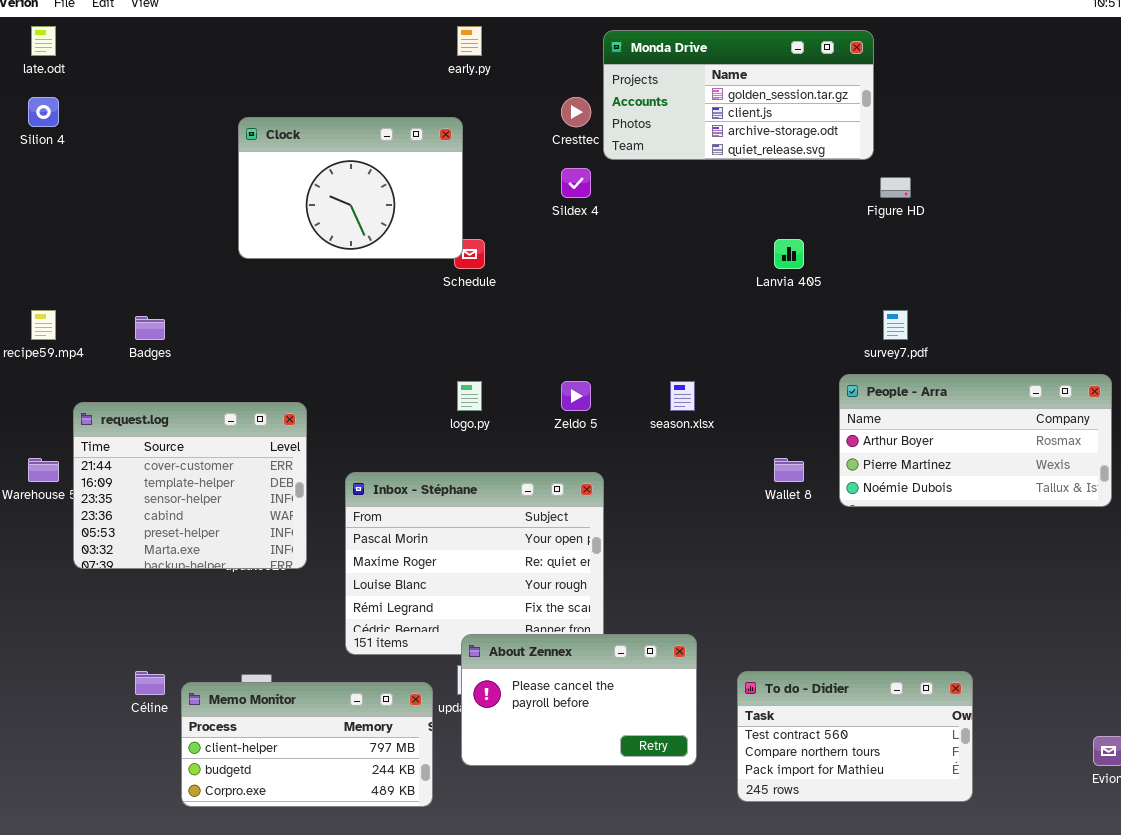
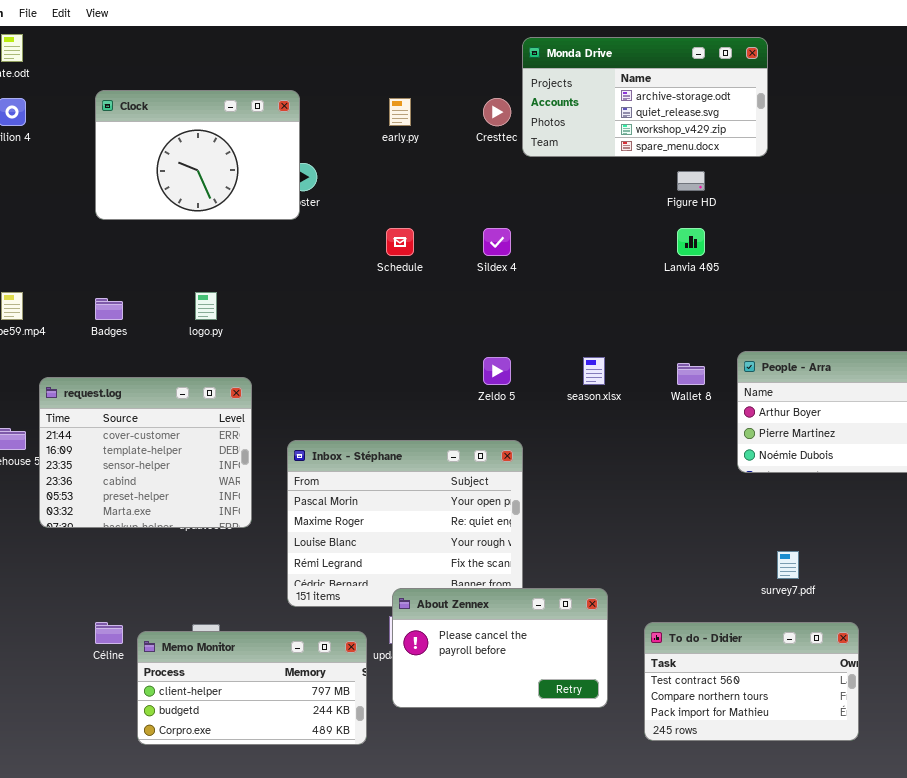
early.py: [457,26,482,56] -> [389,98,411,126], moved
Monda Drive: [603,30,874,160] -> [522,37,768,157], scrolled down 2 rows
Clock: [238,117,463,259] -> [95,90,300,220], moved
Sildex 4: [561,168,591,198] -> [483,228,511,256], moved
Figure HD: [880,177,911,198] -> [677,171,705,191], moved
survey7.pdf: [883,310,908,340] -> [777,551,799,579], moved
logo.py: [457,381,482,411] -> [195,292,217,320], moved
Wallet 8: [774,458,804,482] -> [677,363,705,385], moved

